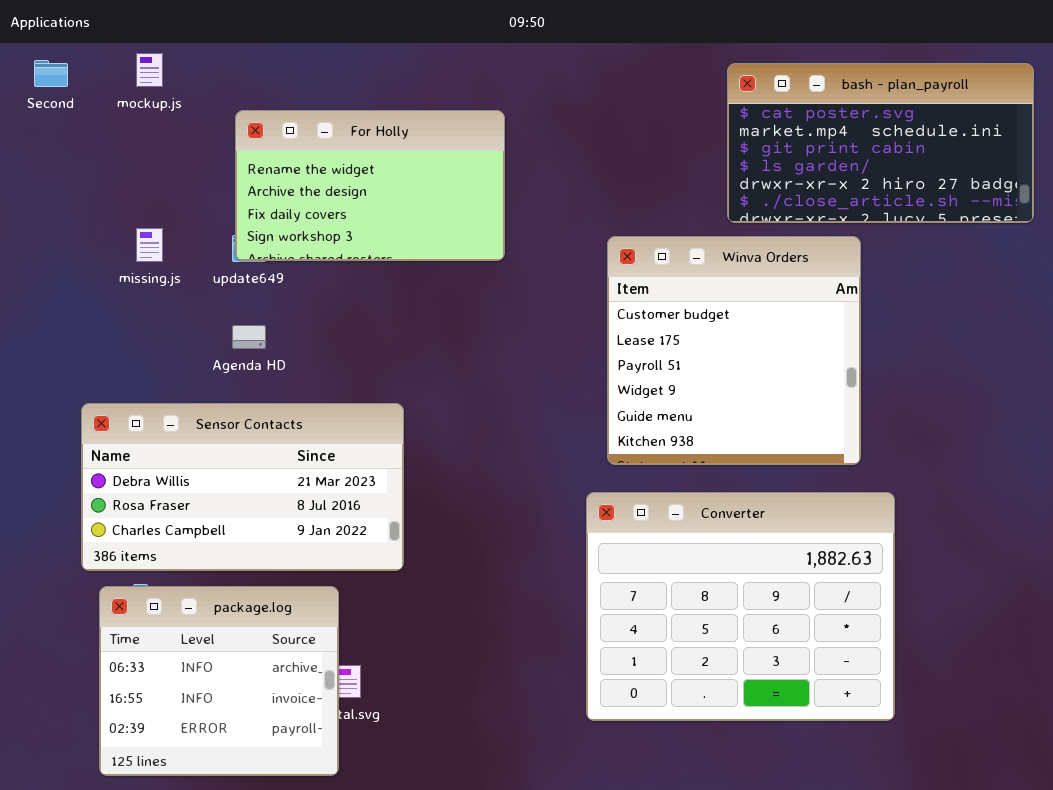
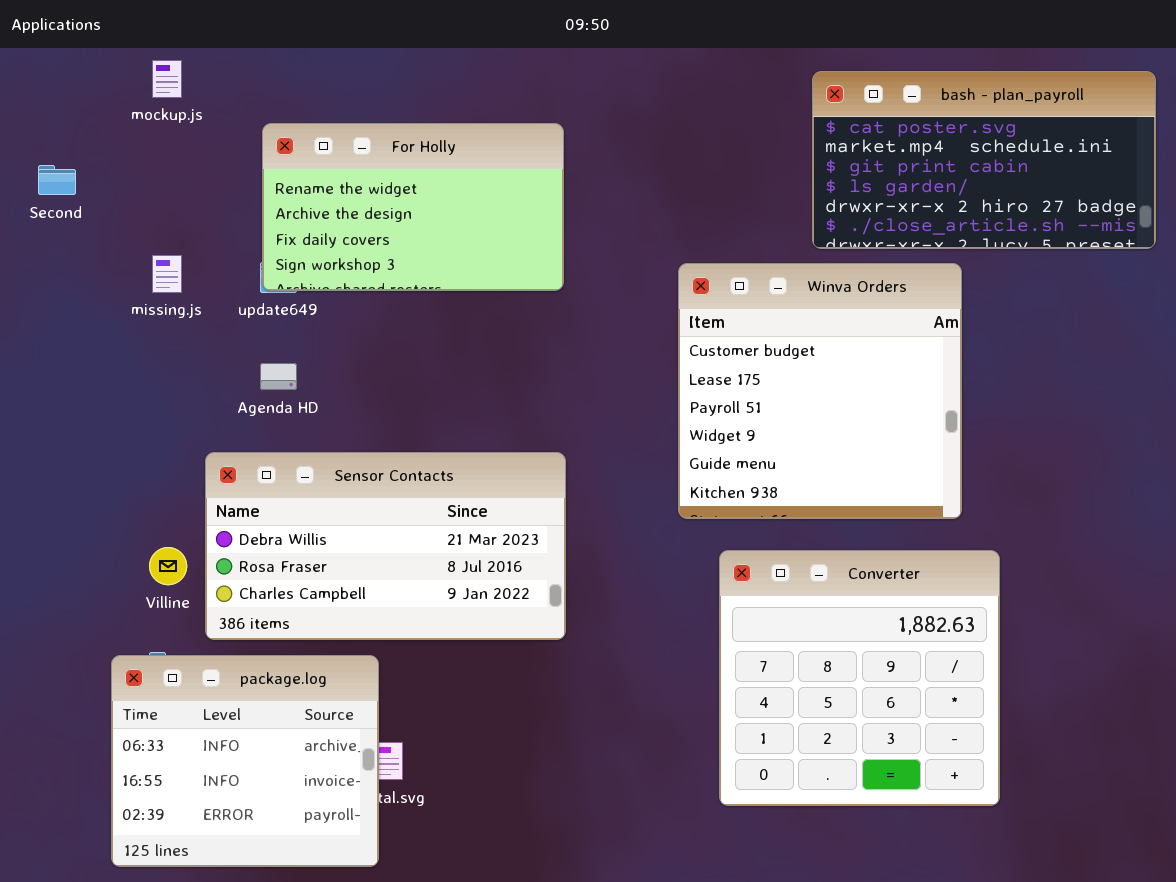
Second: [34,60,68,87] -> [38,165,76,195], moved
Sensor Contacts: [81,403,404,571] -> [205,452,566,640], moved
Converter: [586,492,895,721] -> [719,550,1000,806], resized

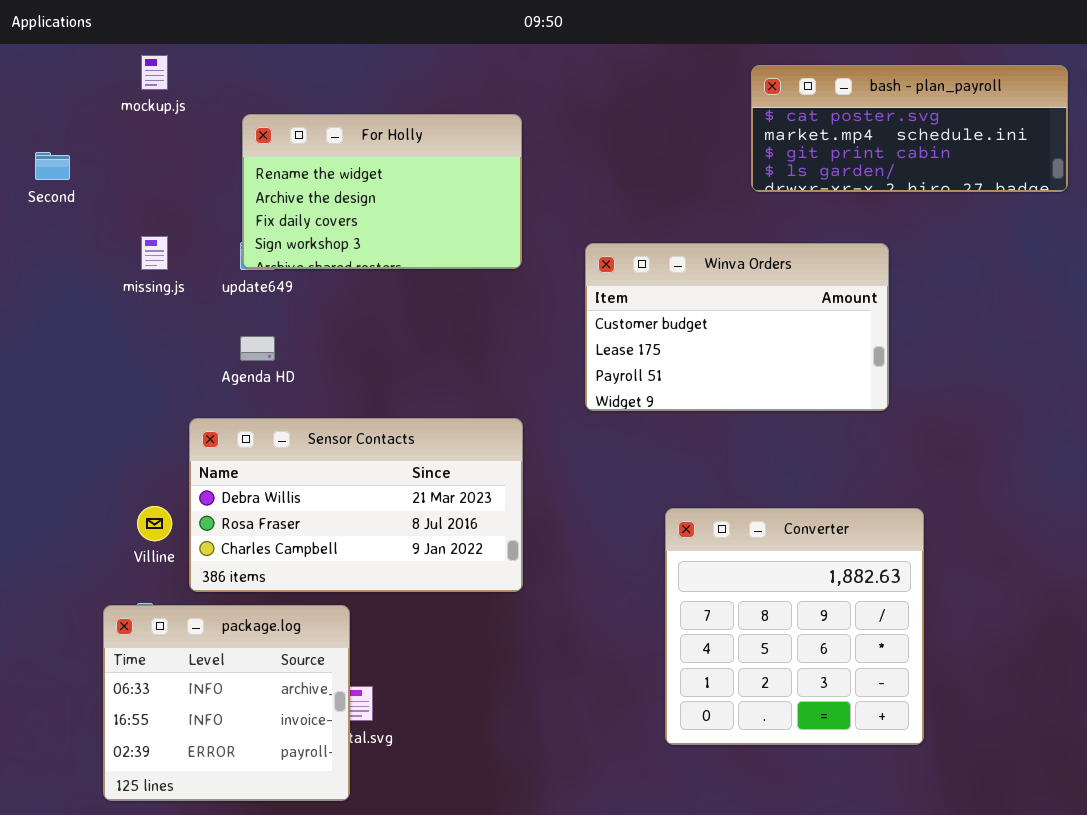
bash - plan_payroll: [812,71,1156,249] -> [751,65,1068,192], resized
Winva Orders: [678,263,962,519] -> [585,243,889,411], resized

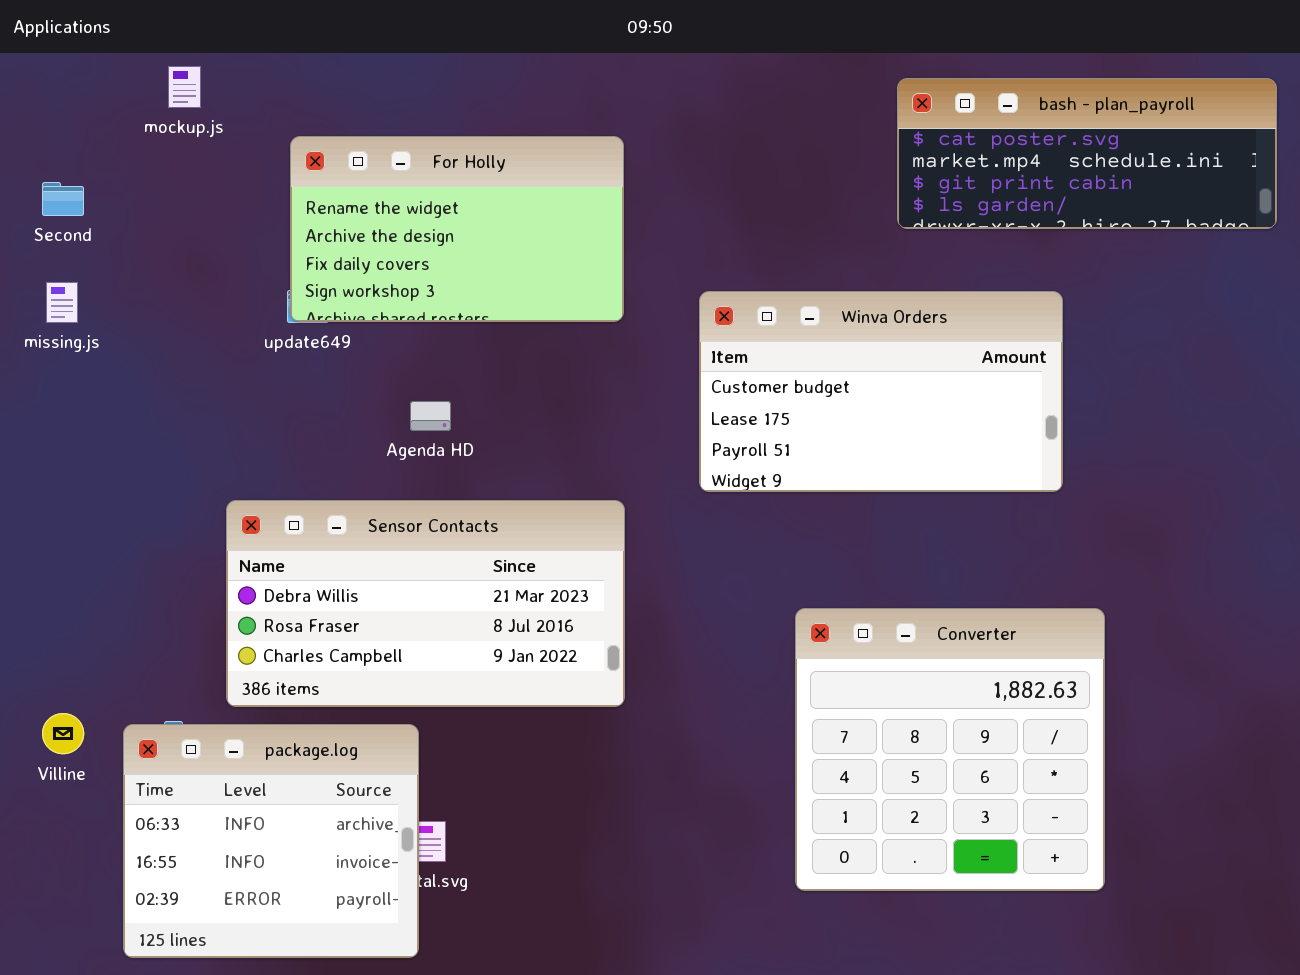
missing.js: [141,236,168,270] -> [46,282,78,323], moved
Agenda HD: [240,336,275,361] -> [410,401,451,431], moved
Villine: [137,506,172,541] -> [42,713,84,754], moved

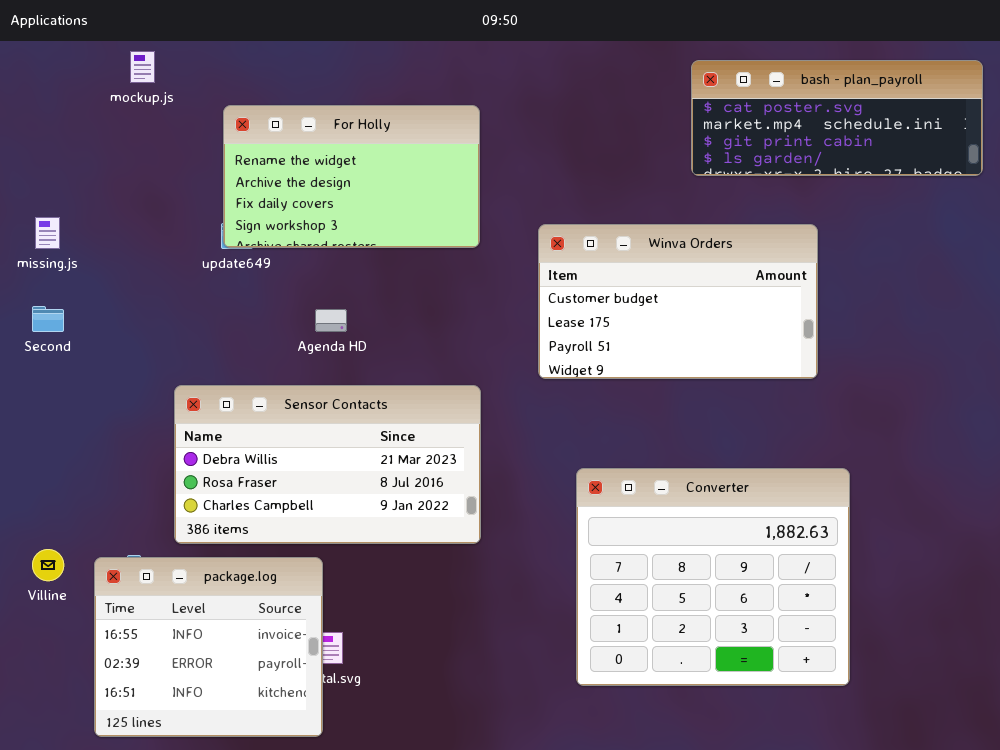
Second: [42,182,84,216] -> [32,306,64,332], moved
Converter: [795,608,1105,891] -> [576,468,850,686], resized
package.log: [123,724,419,958] -> [94,557,323,737], scrolled down 1 row

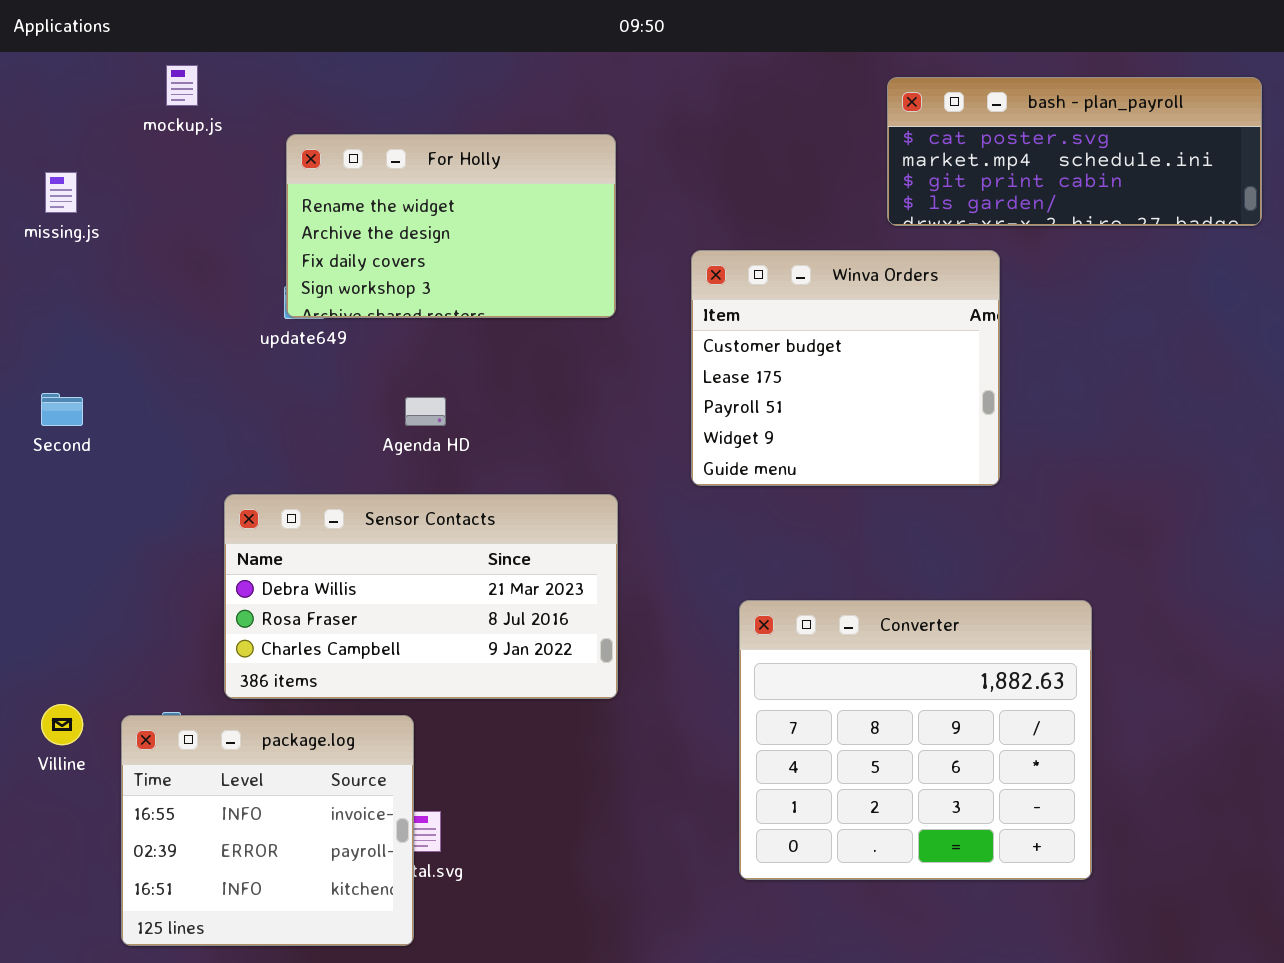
missing.js: [35,217,60,249] -> [45,172,77,213], moved
Winva Orders: [538,224,818,379] -> [691,250,1000,486], resized

